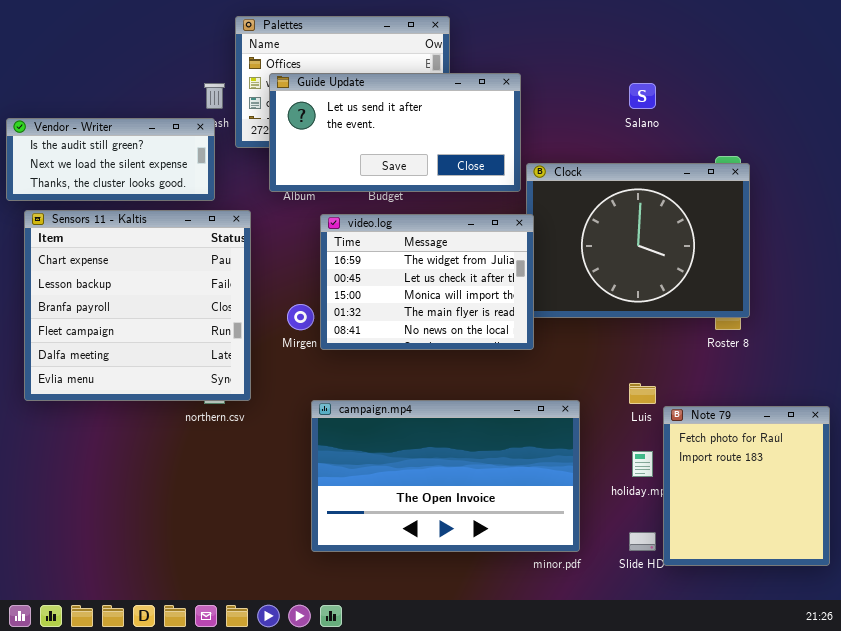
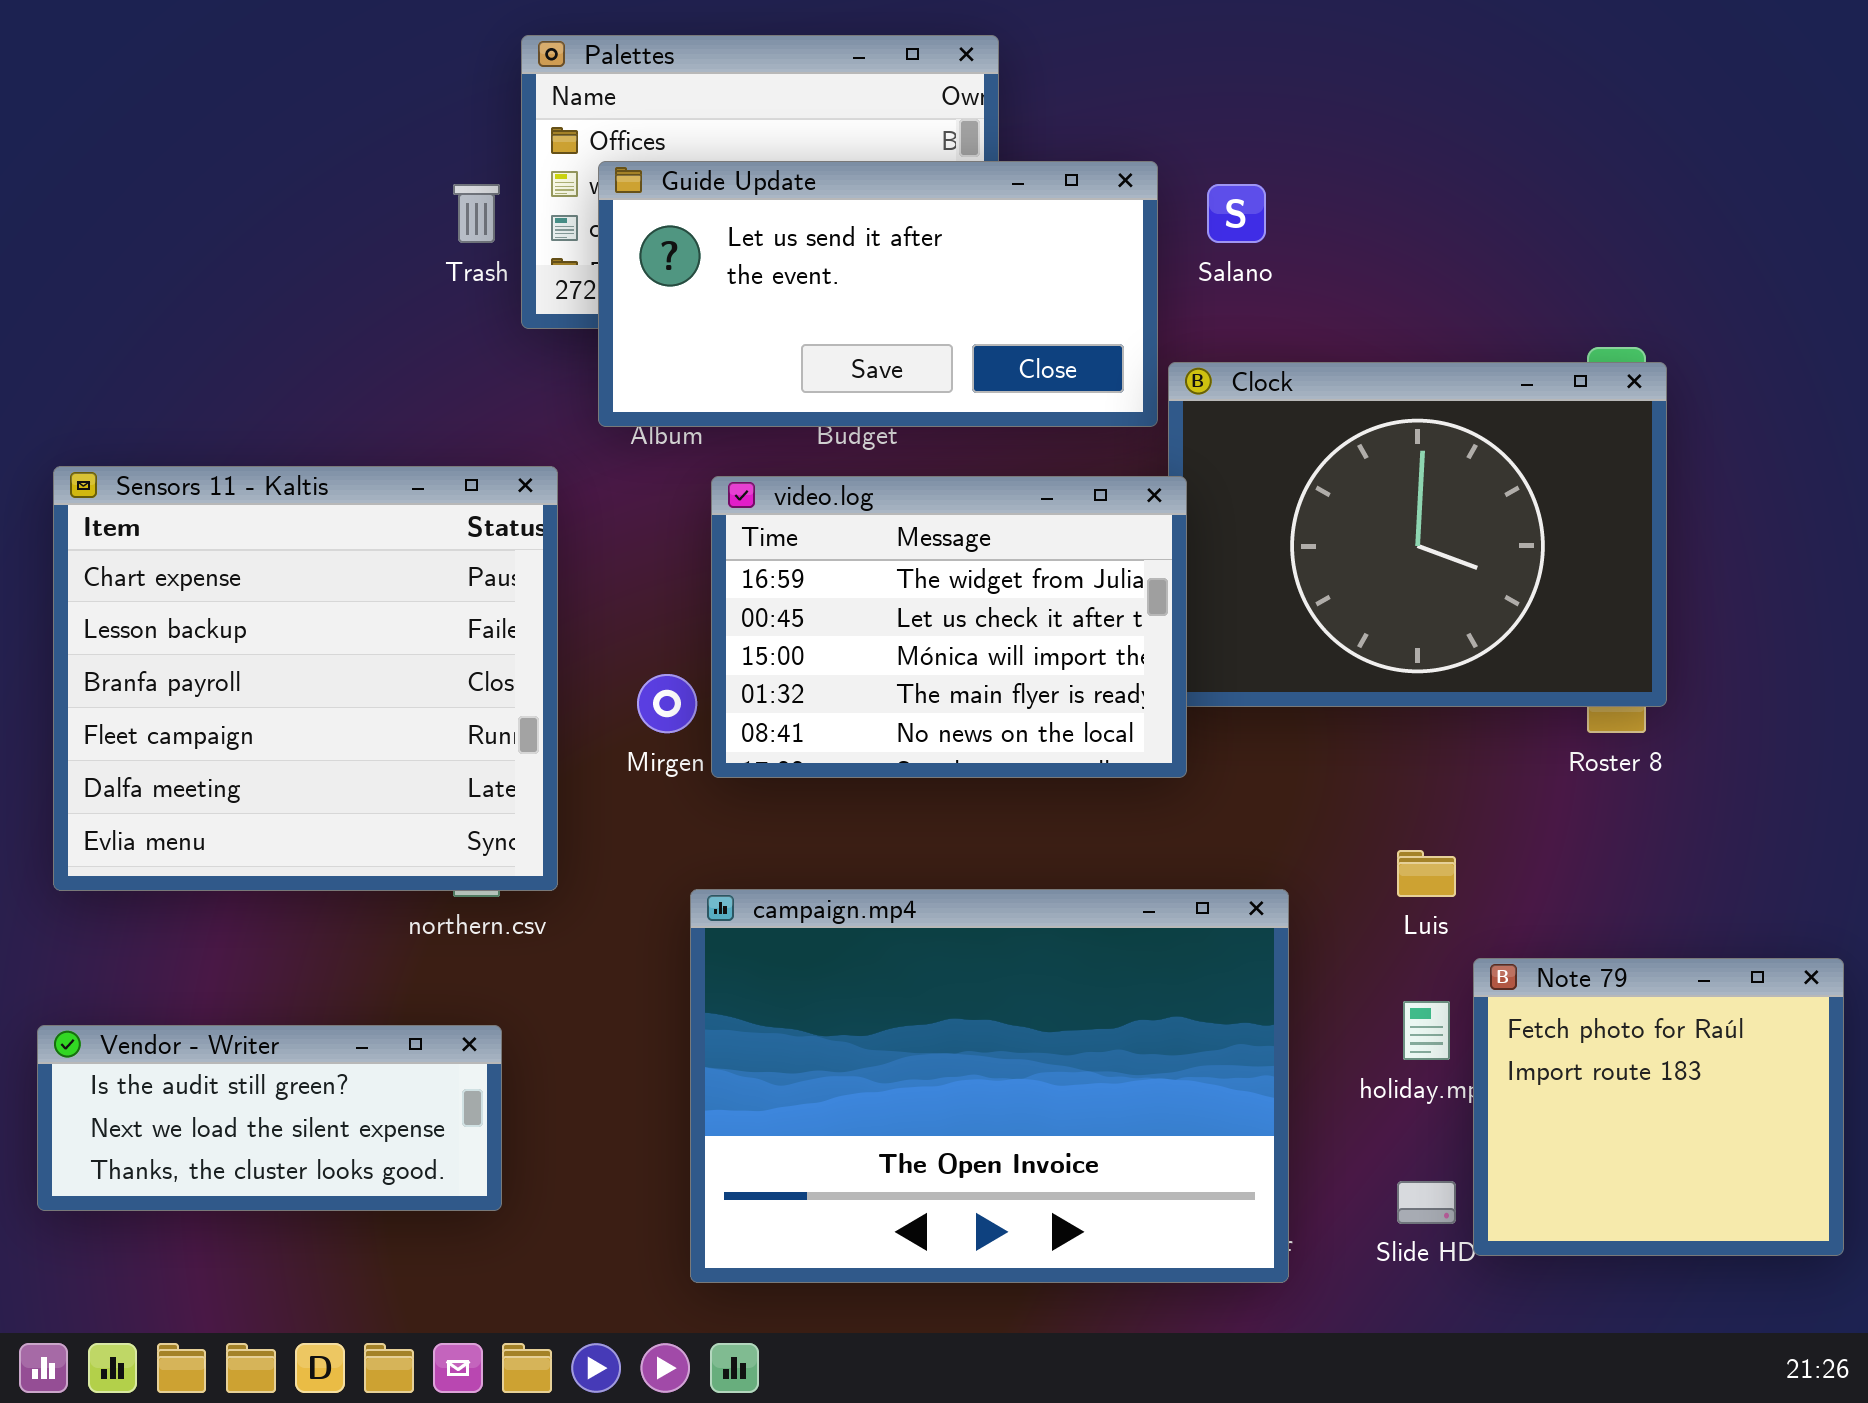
Salano: [629,83,656,109] -> [1207,184,1266,243], moved
Vendor - Writer: [6,118,215,201] -> [37,1025,502,1211], moved
campaign.mp4: [311,400,580,552] -> [690,889,1289,1283], resized
Note 79: [663,406,830,566] -> [1473,958,1844,1256], resized

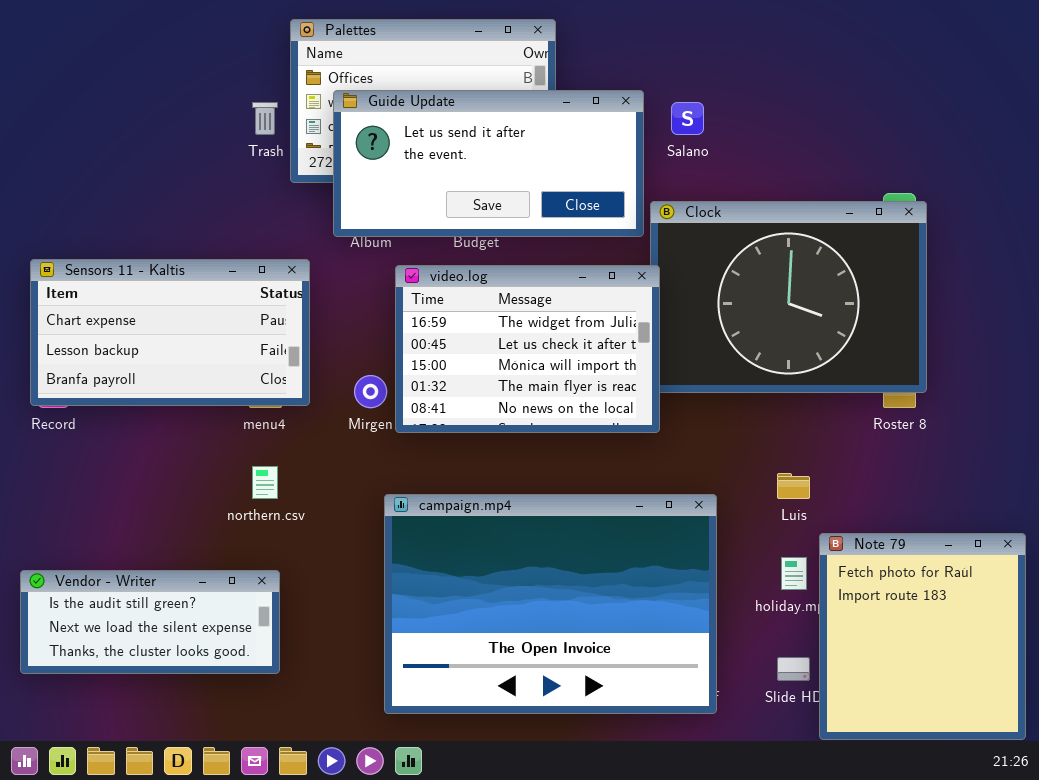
Sensors 11 - Kaltis: [53,466,558,891] -> [30,259,310,406], resized
Note 79: [1473,958,1844,1256] -> [819,533,1026,740], resized

